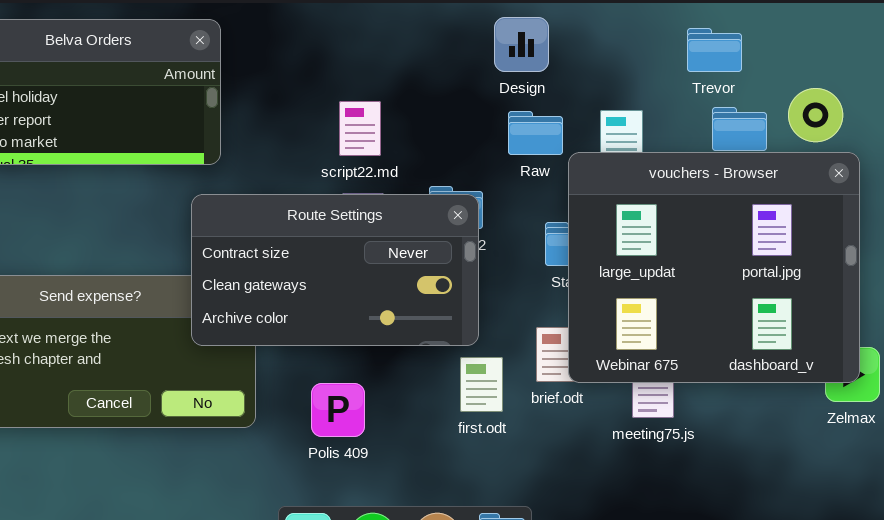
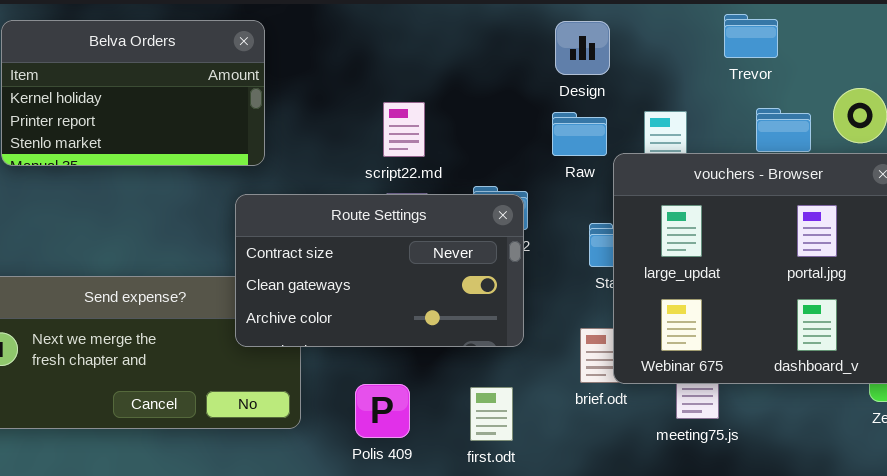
Design: [494,17,549,72] -> [555,21,610,75], moved
Trevor: [687,28,742,72] -> [724,14,778,58], moved
first.odt: [460,357,503,412] -> [470,387,513,441], moved

